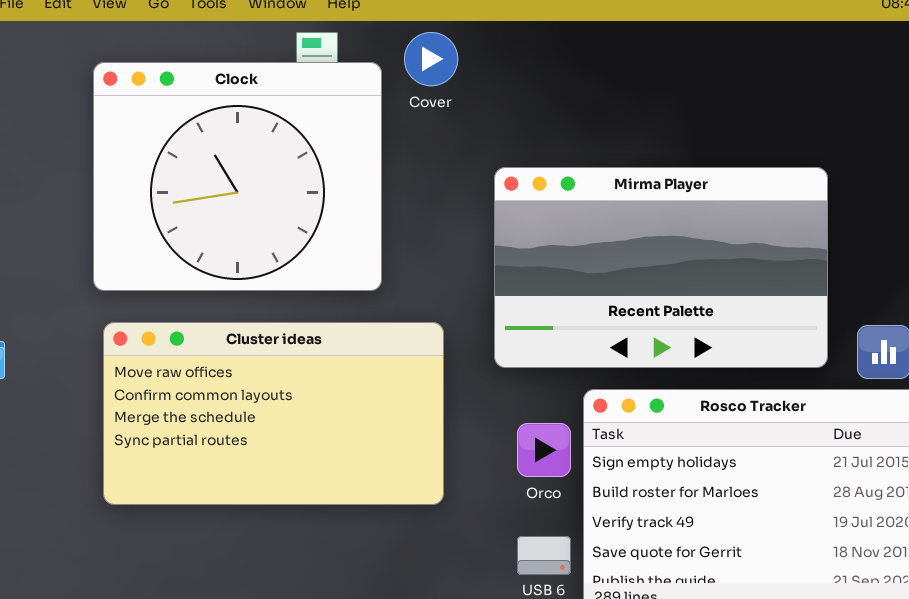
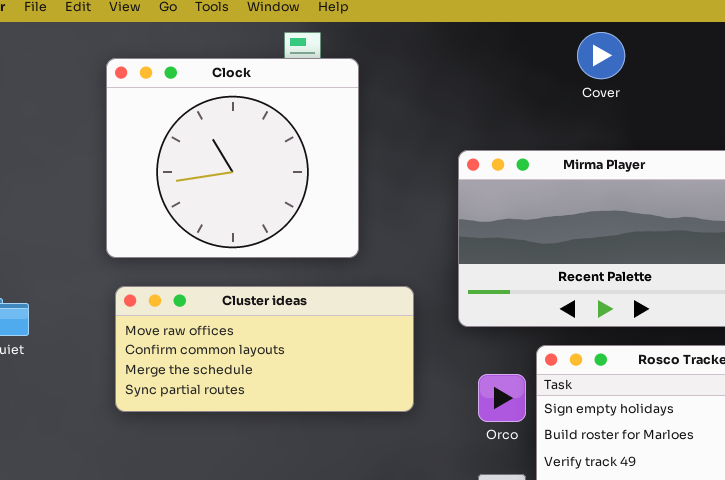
Cover: [404,32,458,86] -> [577,32,625,79], moved
Cluster ideas: [103,322,444,505] -> [115,286,414,412], resized

